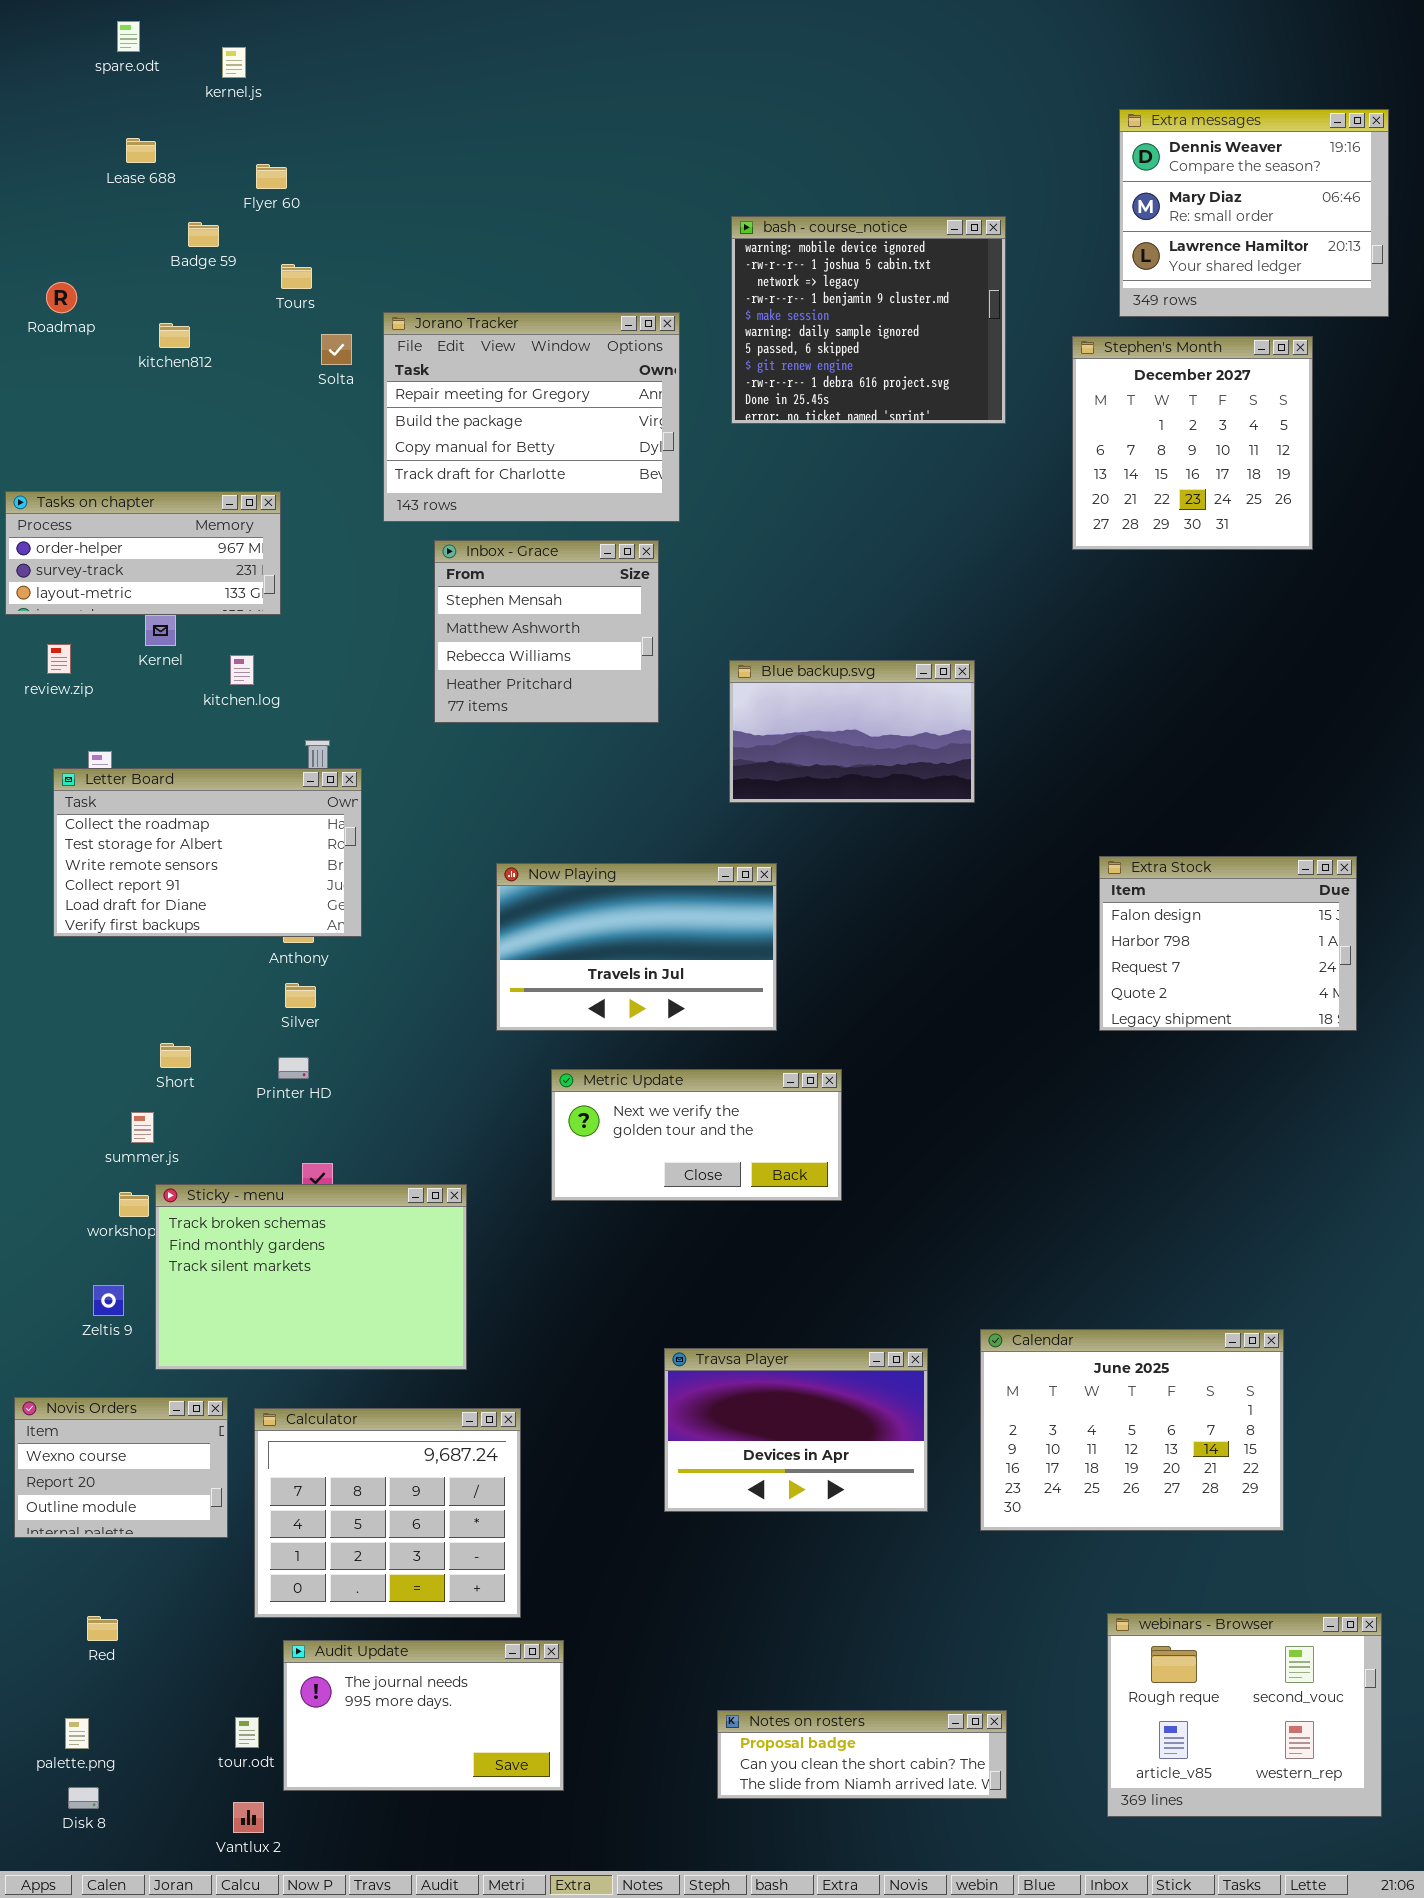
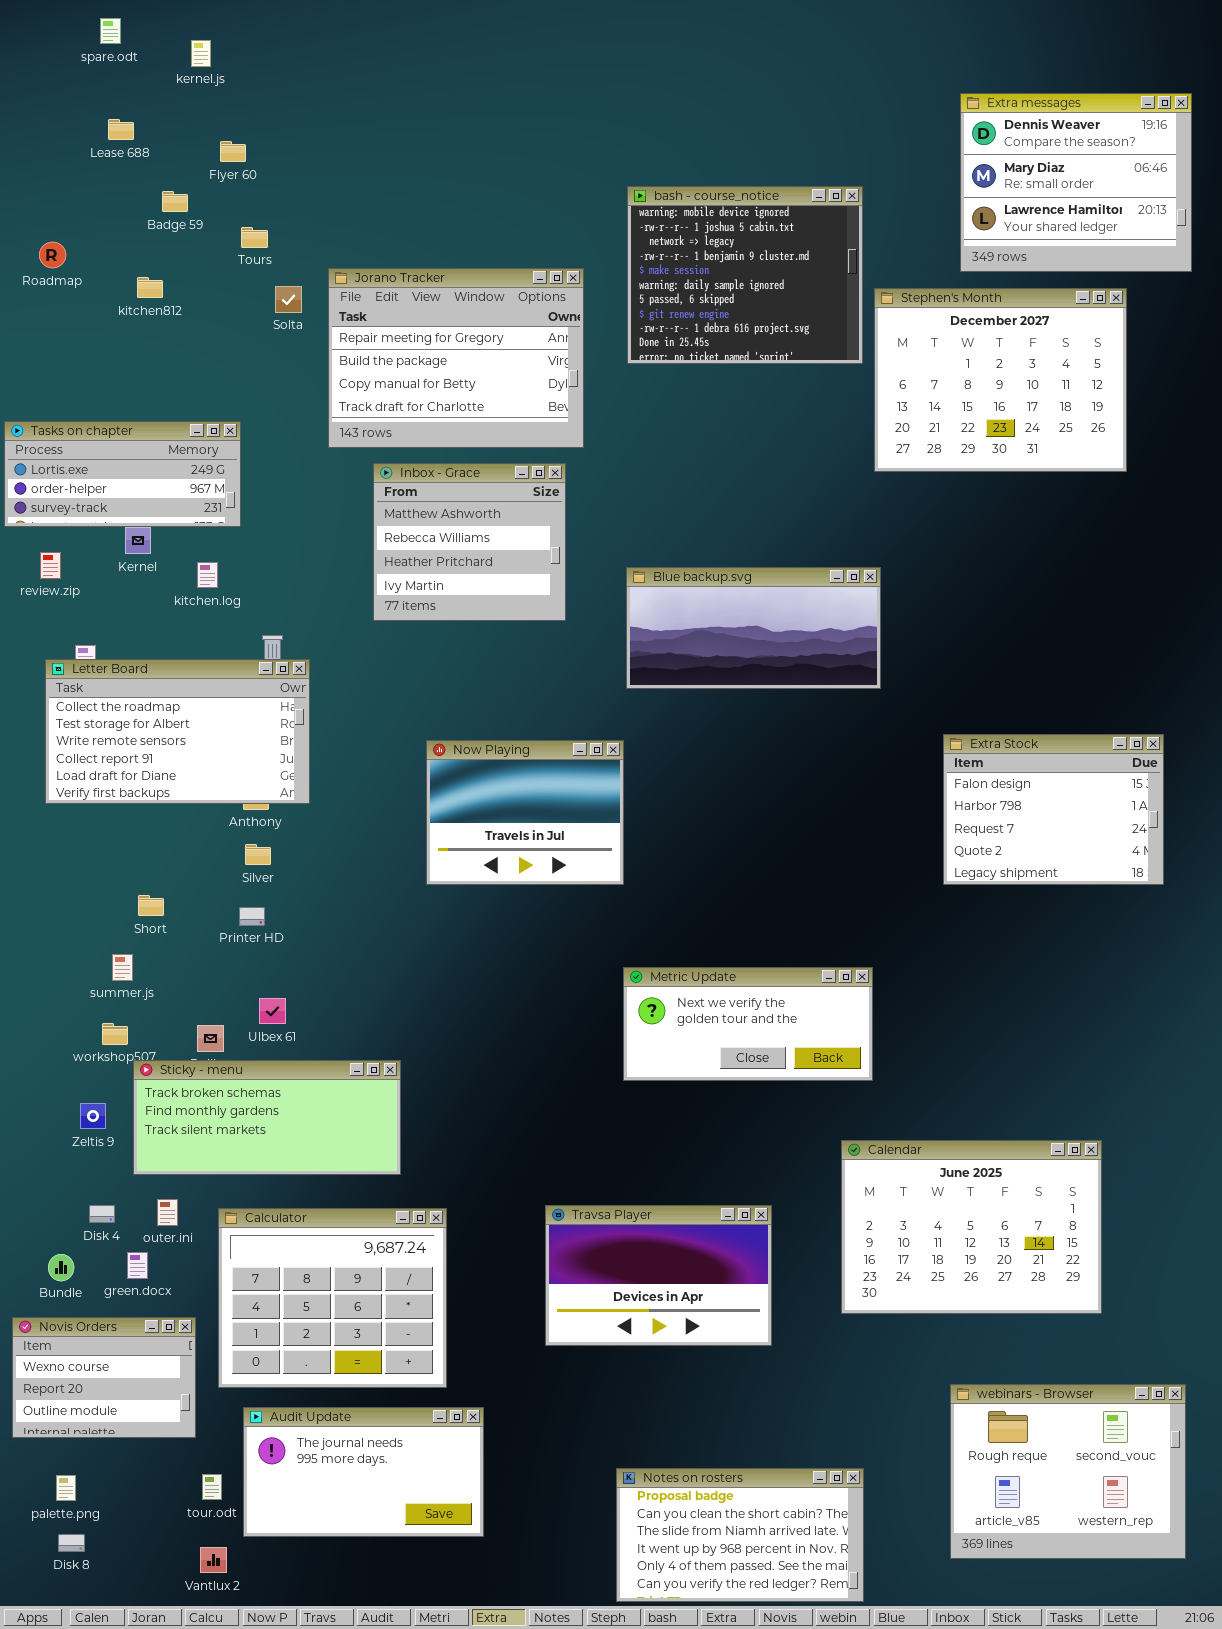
Stephen's Month: [1072,336,1313,550] -> [874,288,1127,472], resized
Tasks on chapter: [5,491,281,615] -> [4,421,241,527], scrolled up 1 row
Inbox - Grace: [434,540,659,723] -> [373,463,566,621], scrolled down 1 row
Blue backup.svg: [729,660,975,803] -> [626,567,881,689], resized
Now Playing: [496,863,777,1031] -> [426,740,624,885], resized
Metric Update: [551,1069,842,1201] -> [623,967,873,1081], moved
Sticky - menu: [155,1184,467,1370] -> [133,1060,401,1175], resized
Travsa Player: [664,1348,928,1512] -> [545,1205,772,1346], moved
Novis Orders: [14,1397,228,1538] -> [12,1317,196,1438], moved
Notes on rosters: [717,1710,1007,1799] -> [616,1468,864,1602], resized

